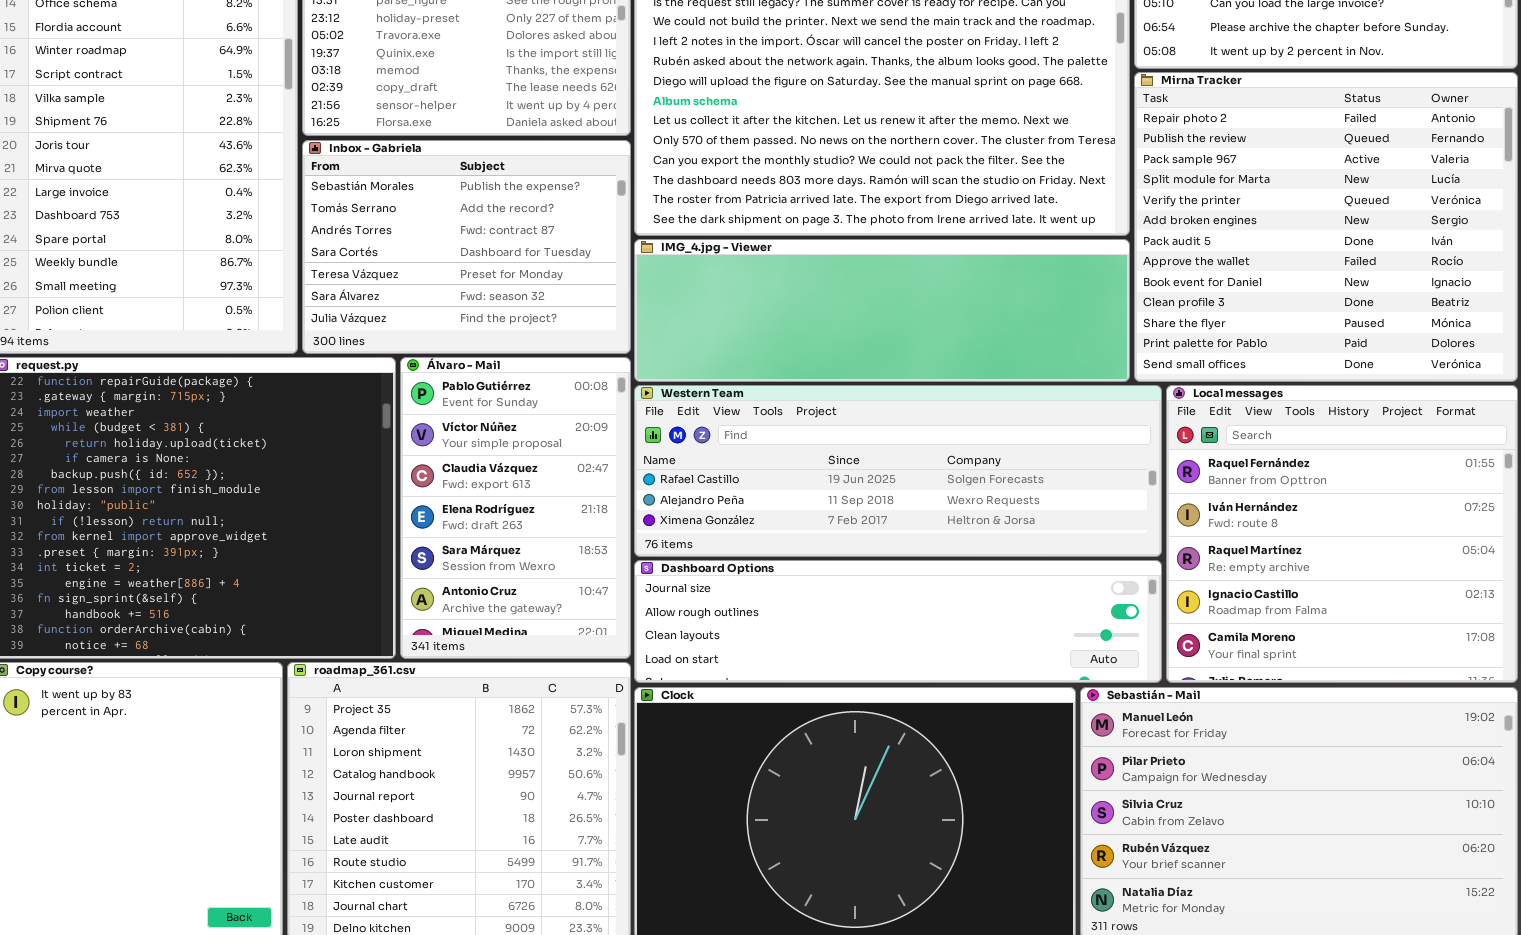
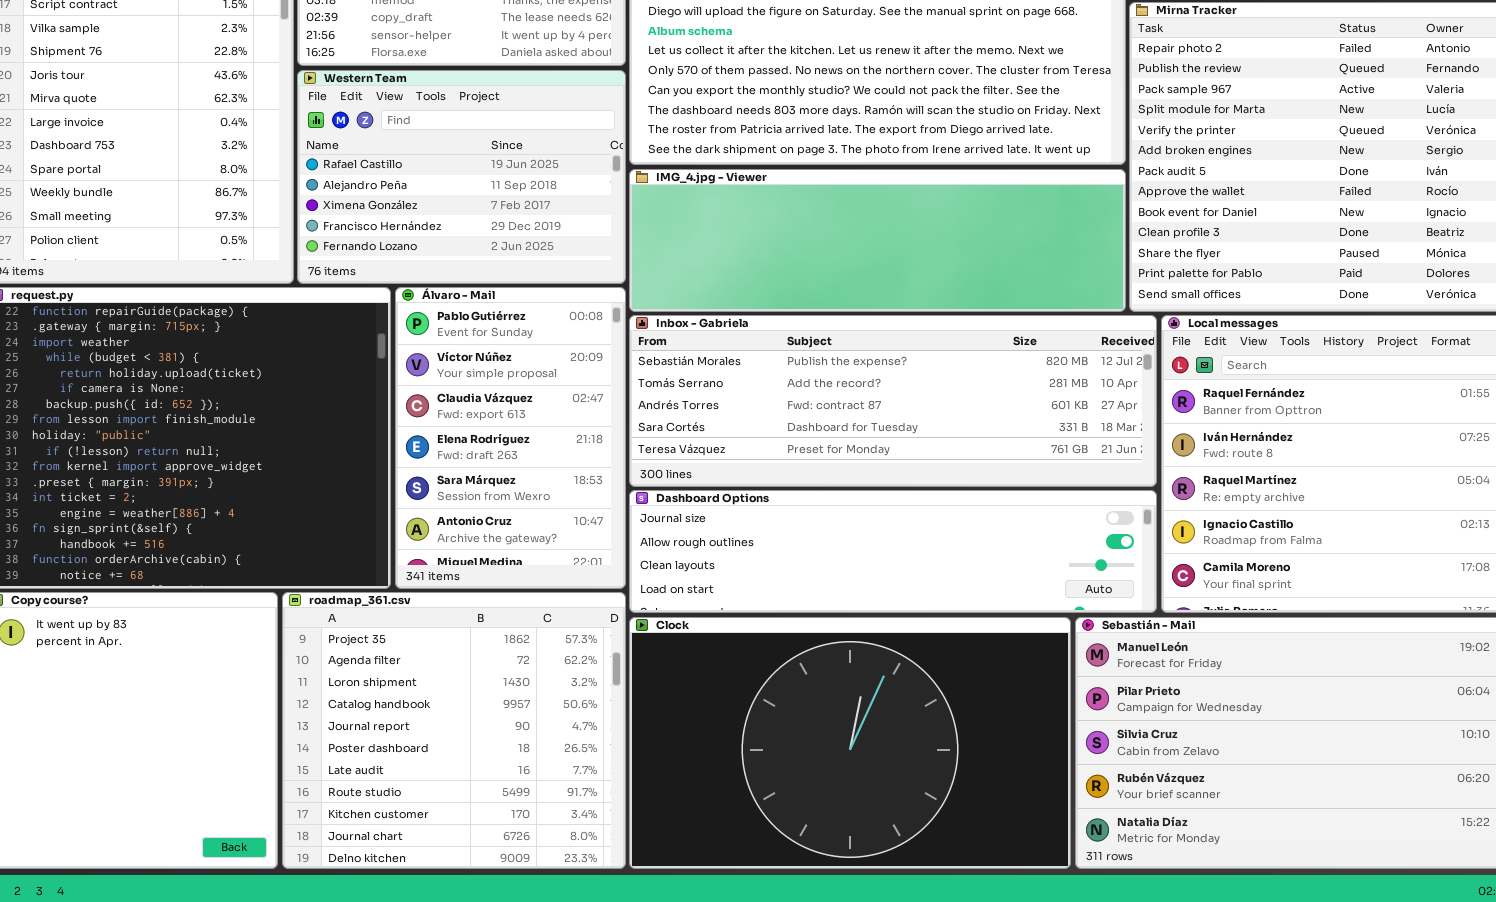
Inbox - Gabriela: [302,140,631,354] -> [629,315,1157,487], moved, resized
Western Team: [634,385,1162,557] -> [297,70,626,284], moved, resized

